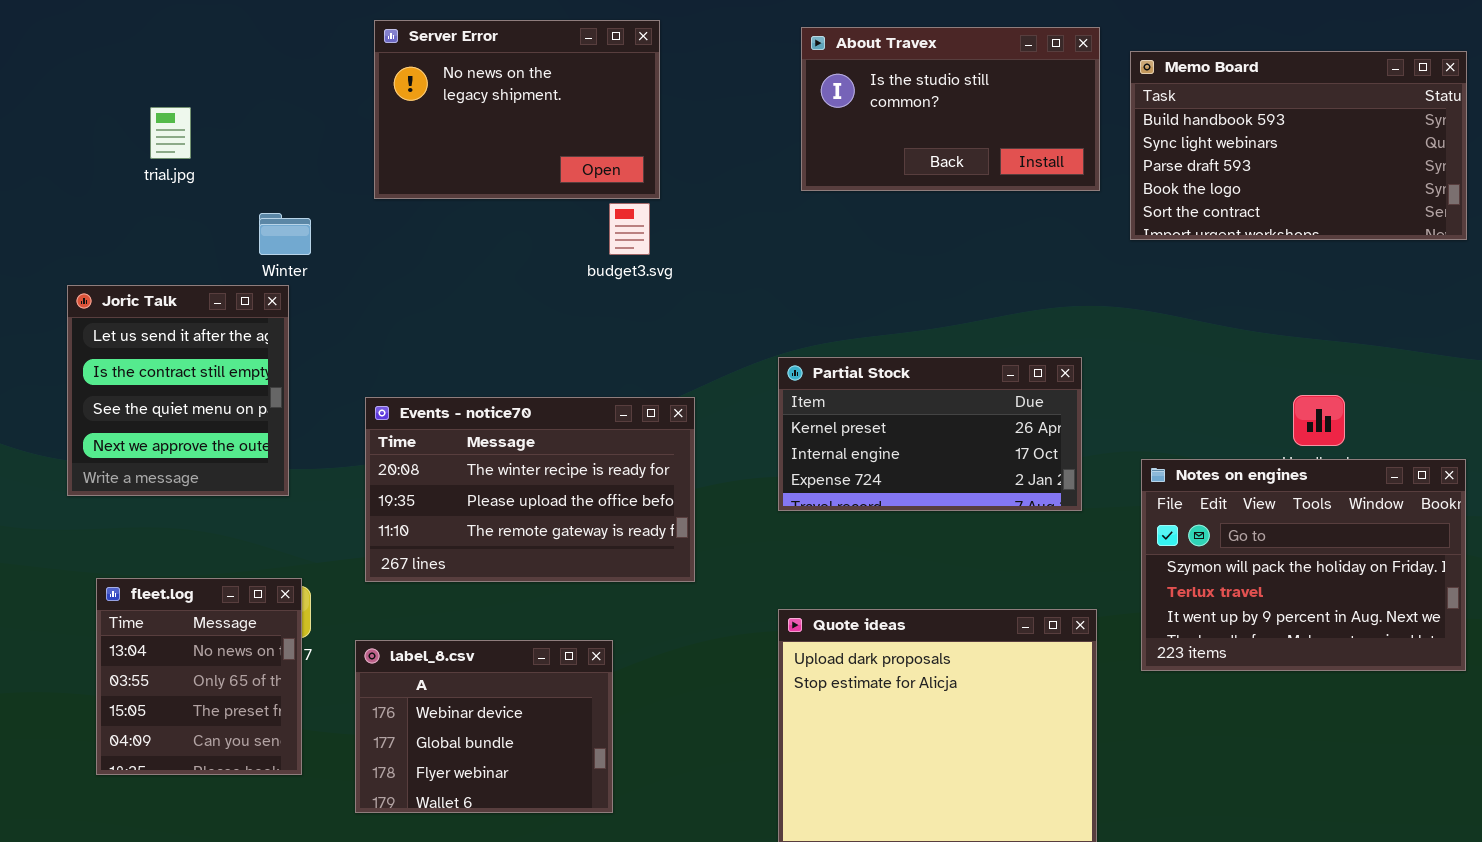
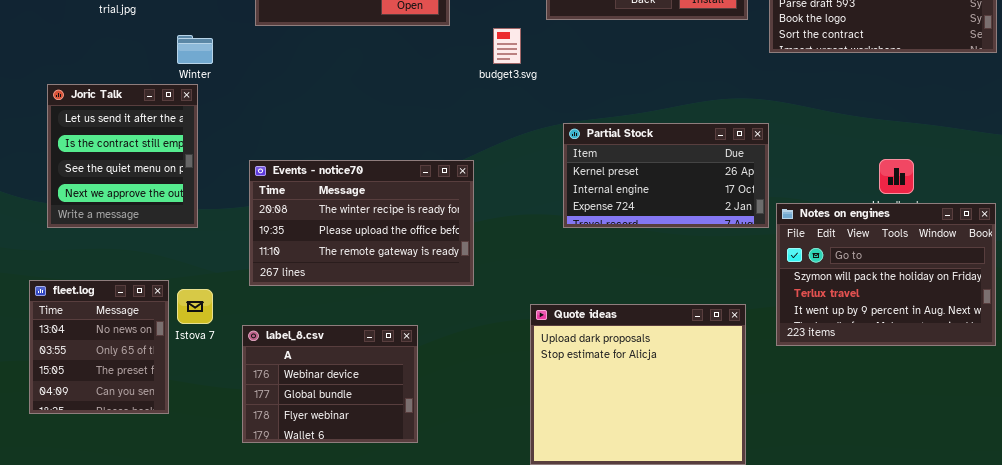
budget3.svg: [609,203,650,255] -> [493,28,521,64], moved
Partial Stock: [778,357,1082,511] -> [563,123,769,228], moved
fleet.log: [96,578,302,775] -> [29,280,169,414], moved

